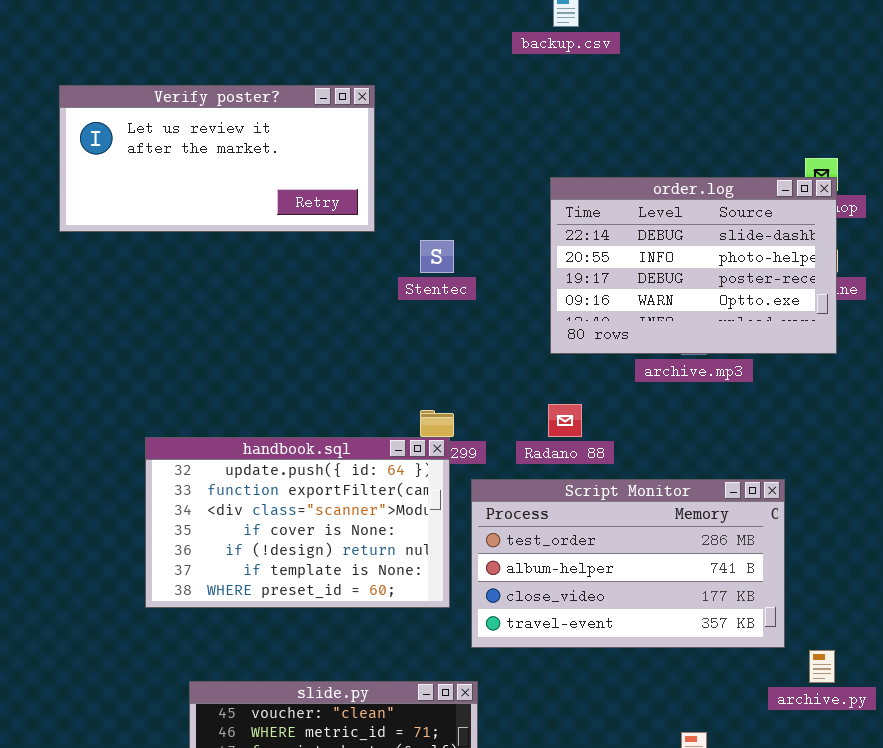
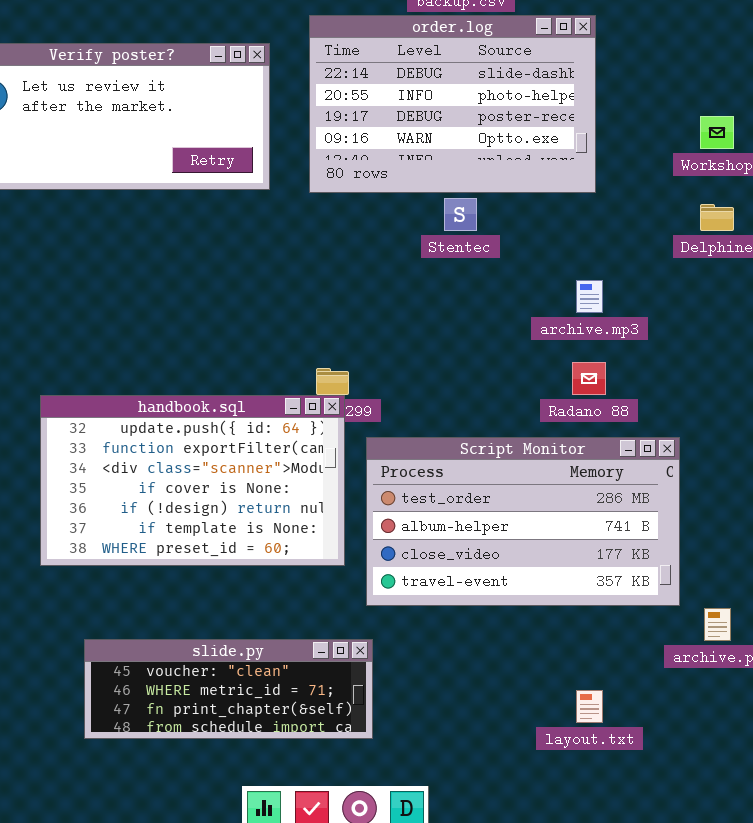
order.log: [550,177,837,354] -> [309,15,596,193], moved
Stentec: [420,240,454,273] -> [444,198,477,231], moved
Radano 88: [548,404,582,437] -> [572,362,606,395], moved

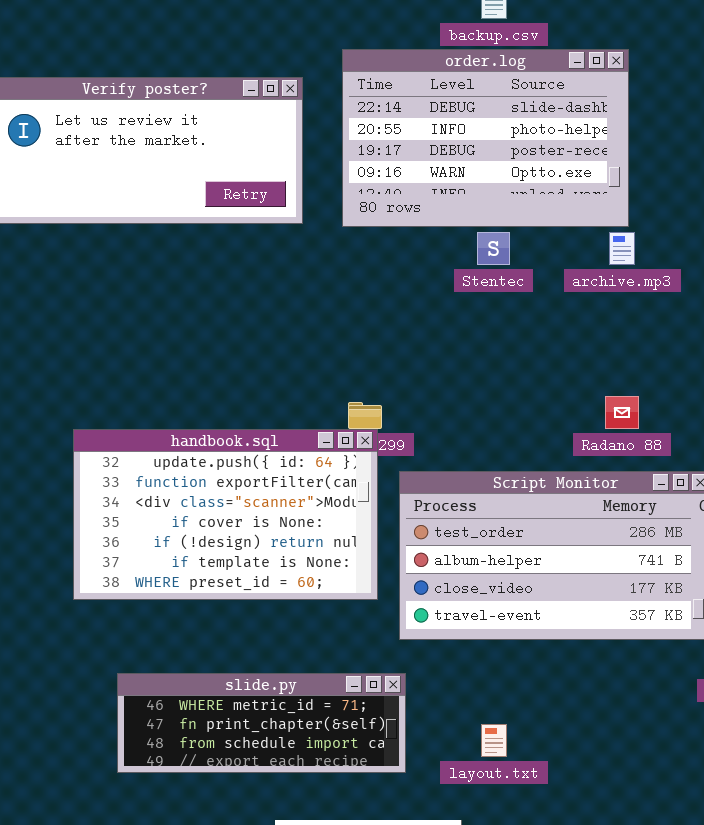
archive.mp3: [576,280,603,313] -> [609,232,635,265], moved
slide.py: [84,639,373,739] -> [117,673,406,773], scrolled down 1 row
layout.txt: [576,690,603,723] -> [481,724,507,757], moved

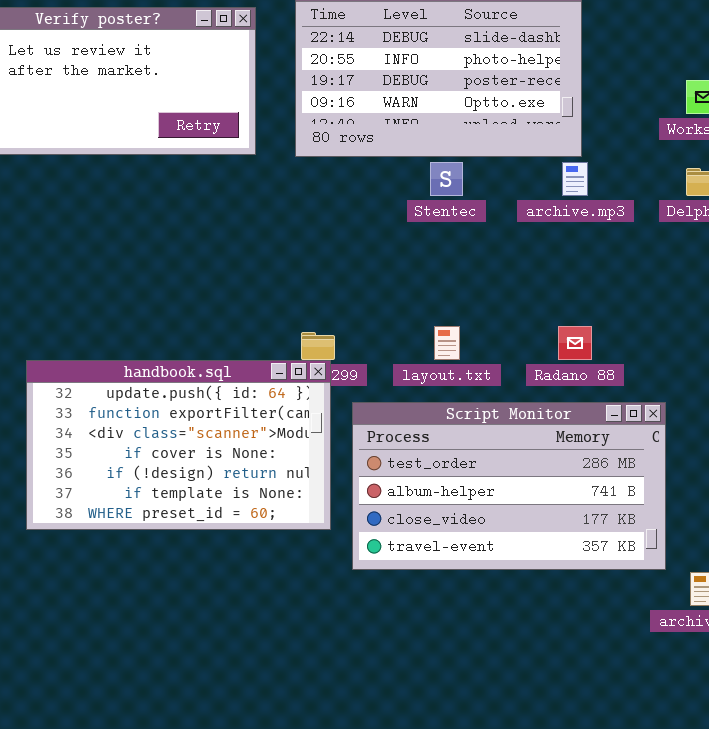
slide.py: [117,673,406,773] -> none, closed
layout.txt: [481,724,507,757] -> [434,326,460,360], moved

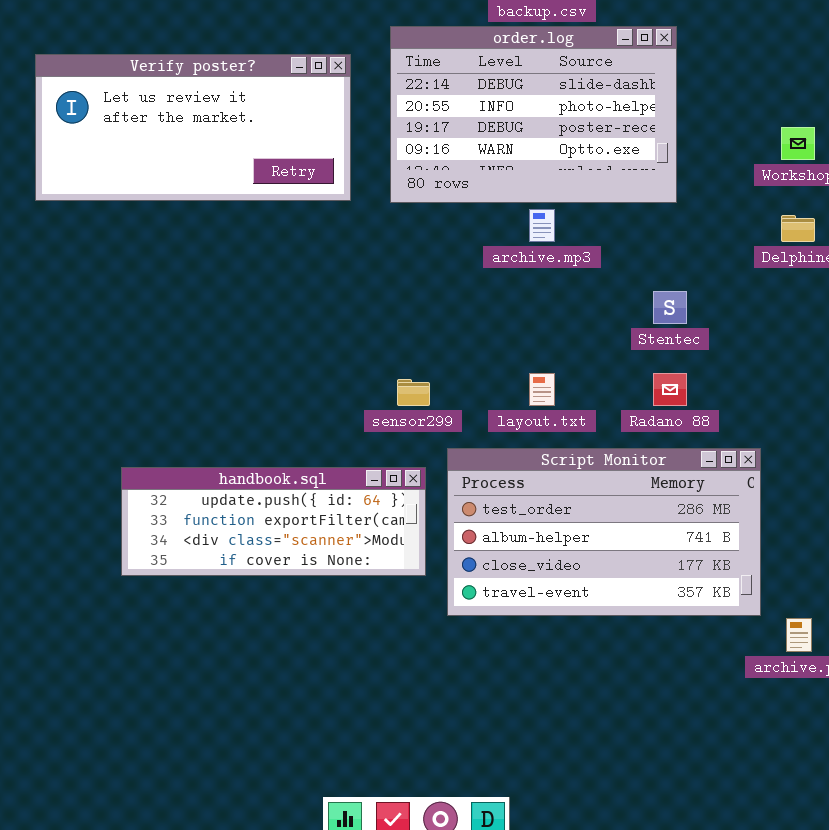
Stentec: [430,162,463,196] -> [653,291,687,324], moved
archive.mp3: [562,162,588,196] -> [529,209,555,242], moved
handbook.sql: [26,360,331,530] -> [121,467,426,576], resized

